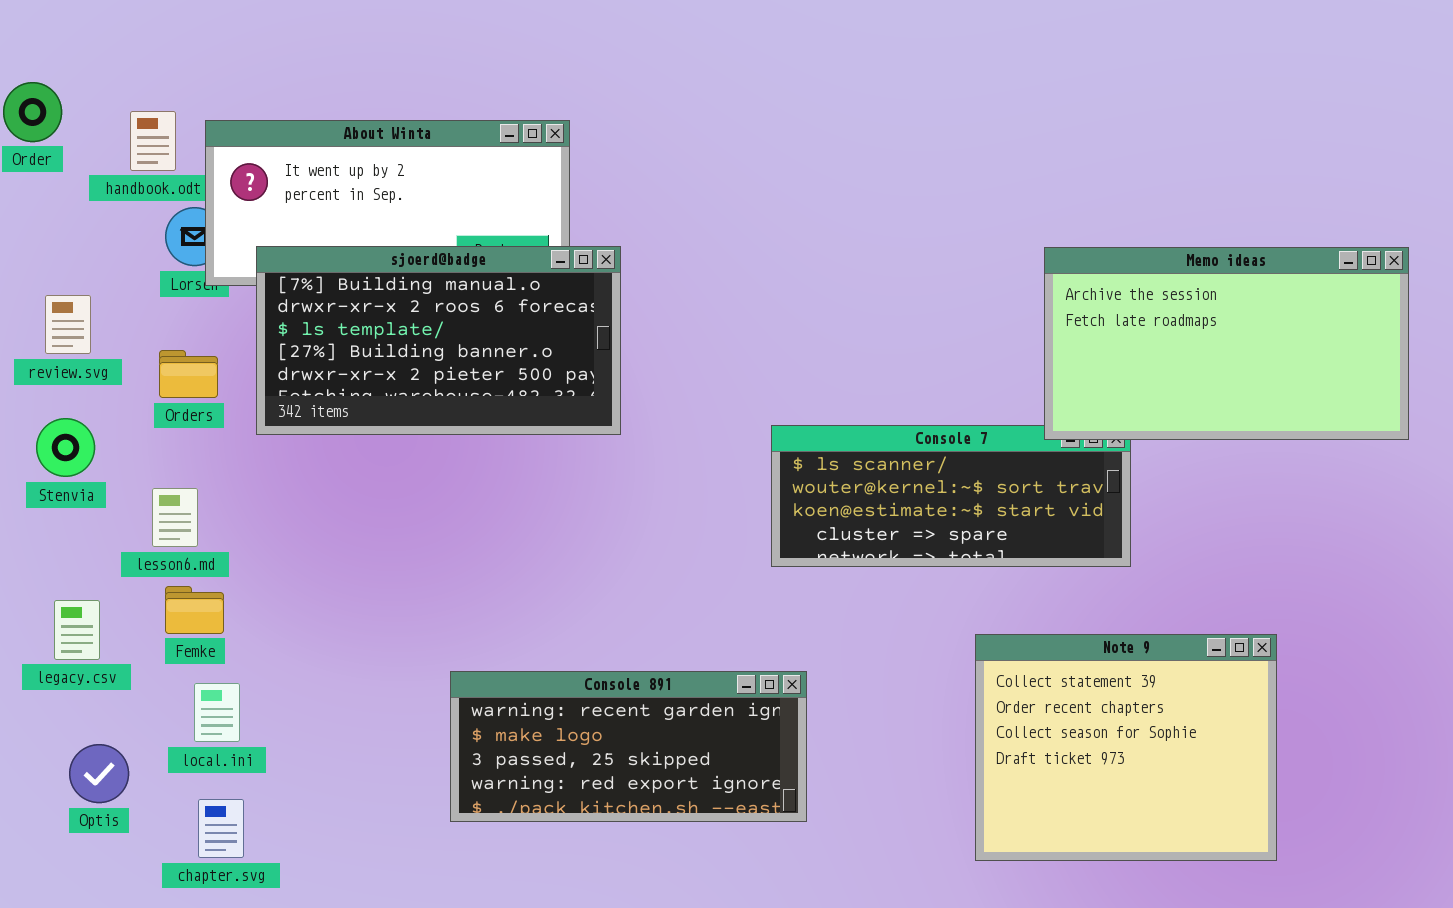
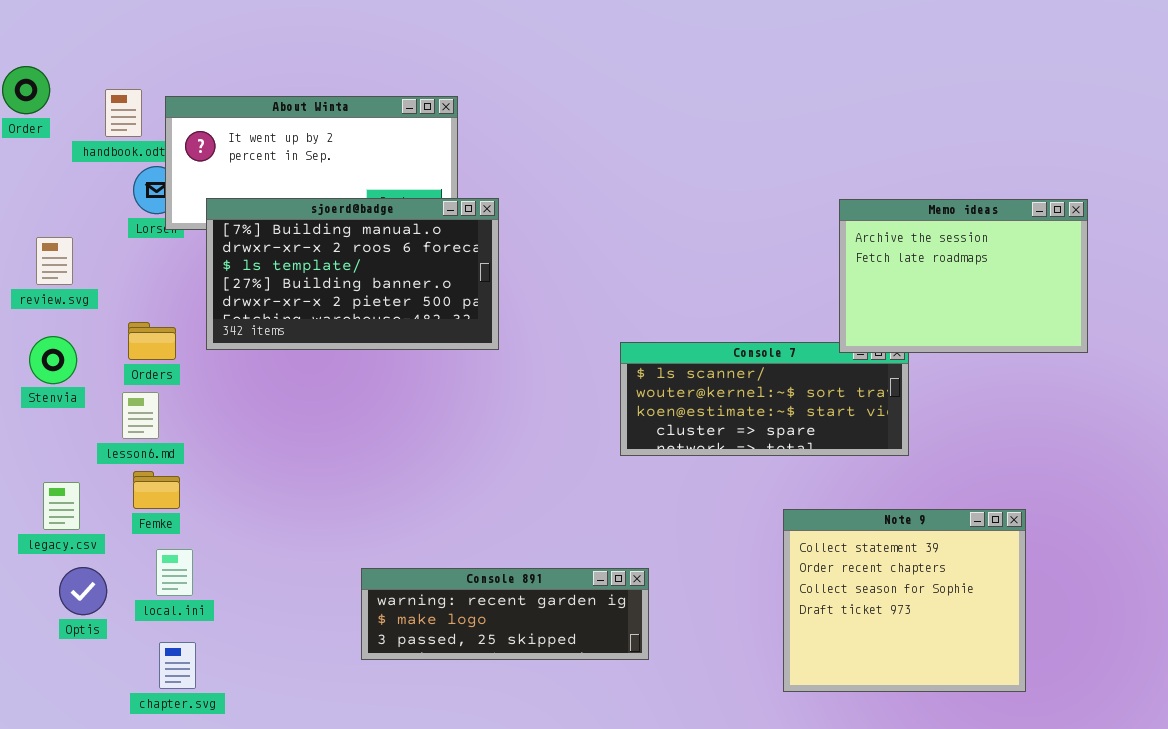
Memo ideas: [1044,247,1409,440] -> [839,199,1088,353], resized
Orders: [159,350,218,398] -> [128,322,176,360], moved
Console 891: [450,671,807,822] -> [361,568,649,660], resized
Optis: [69,744,129,803] -> [59,567,107,615], moved

